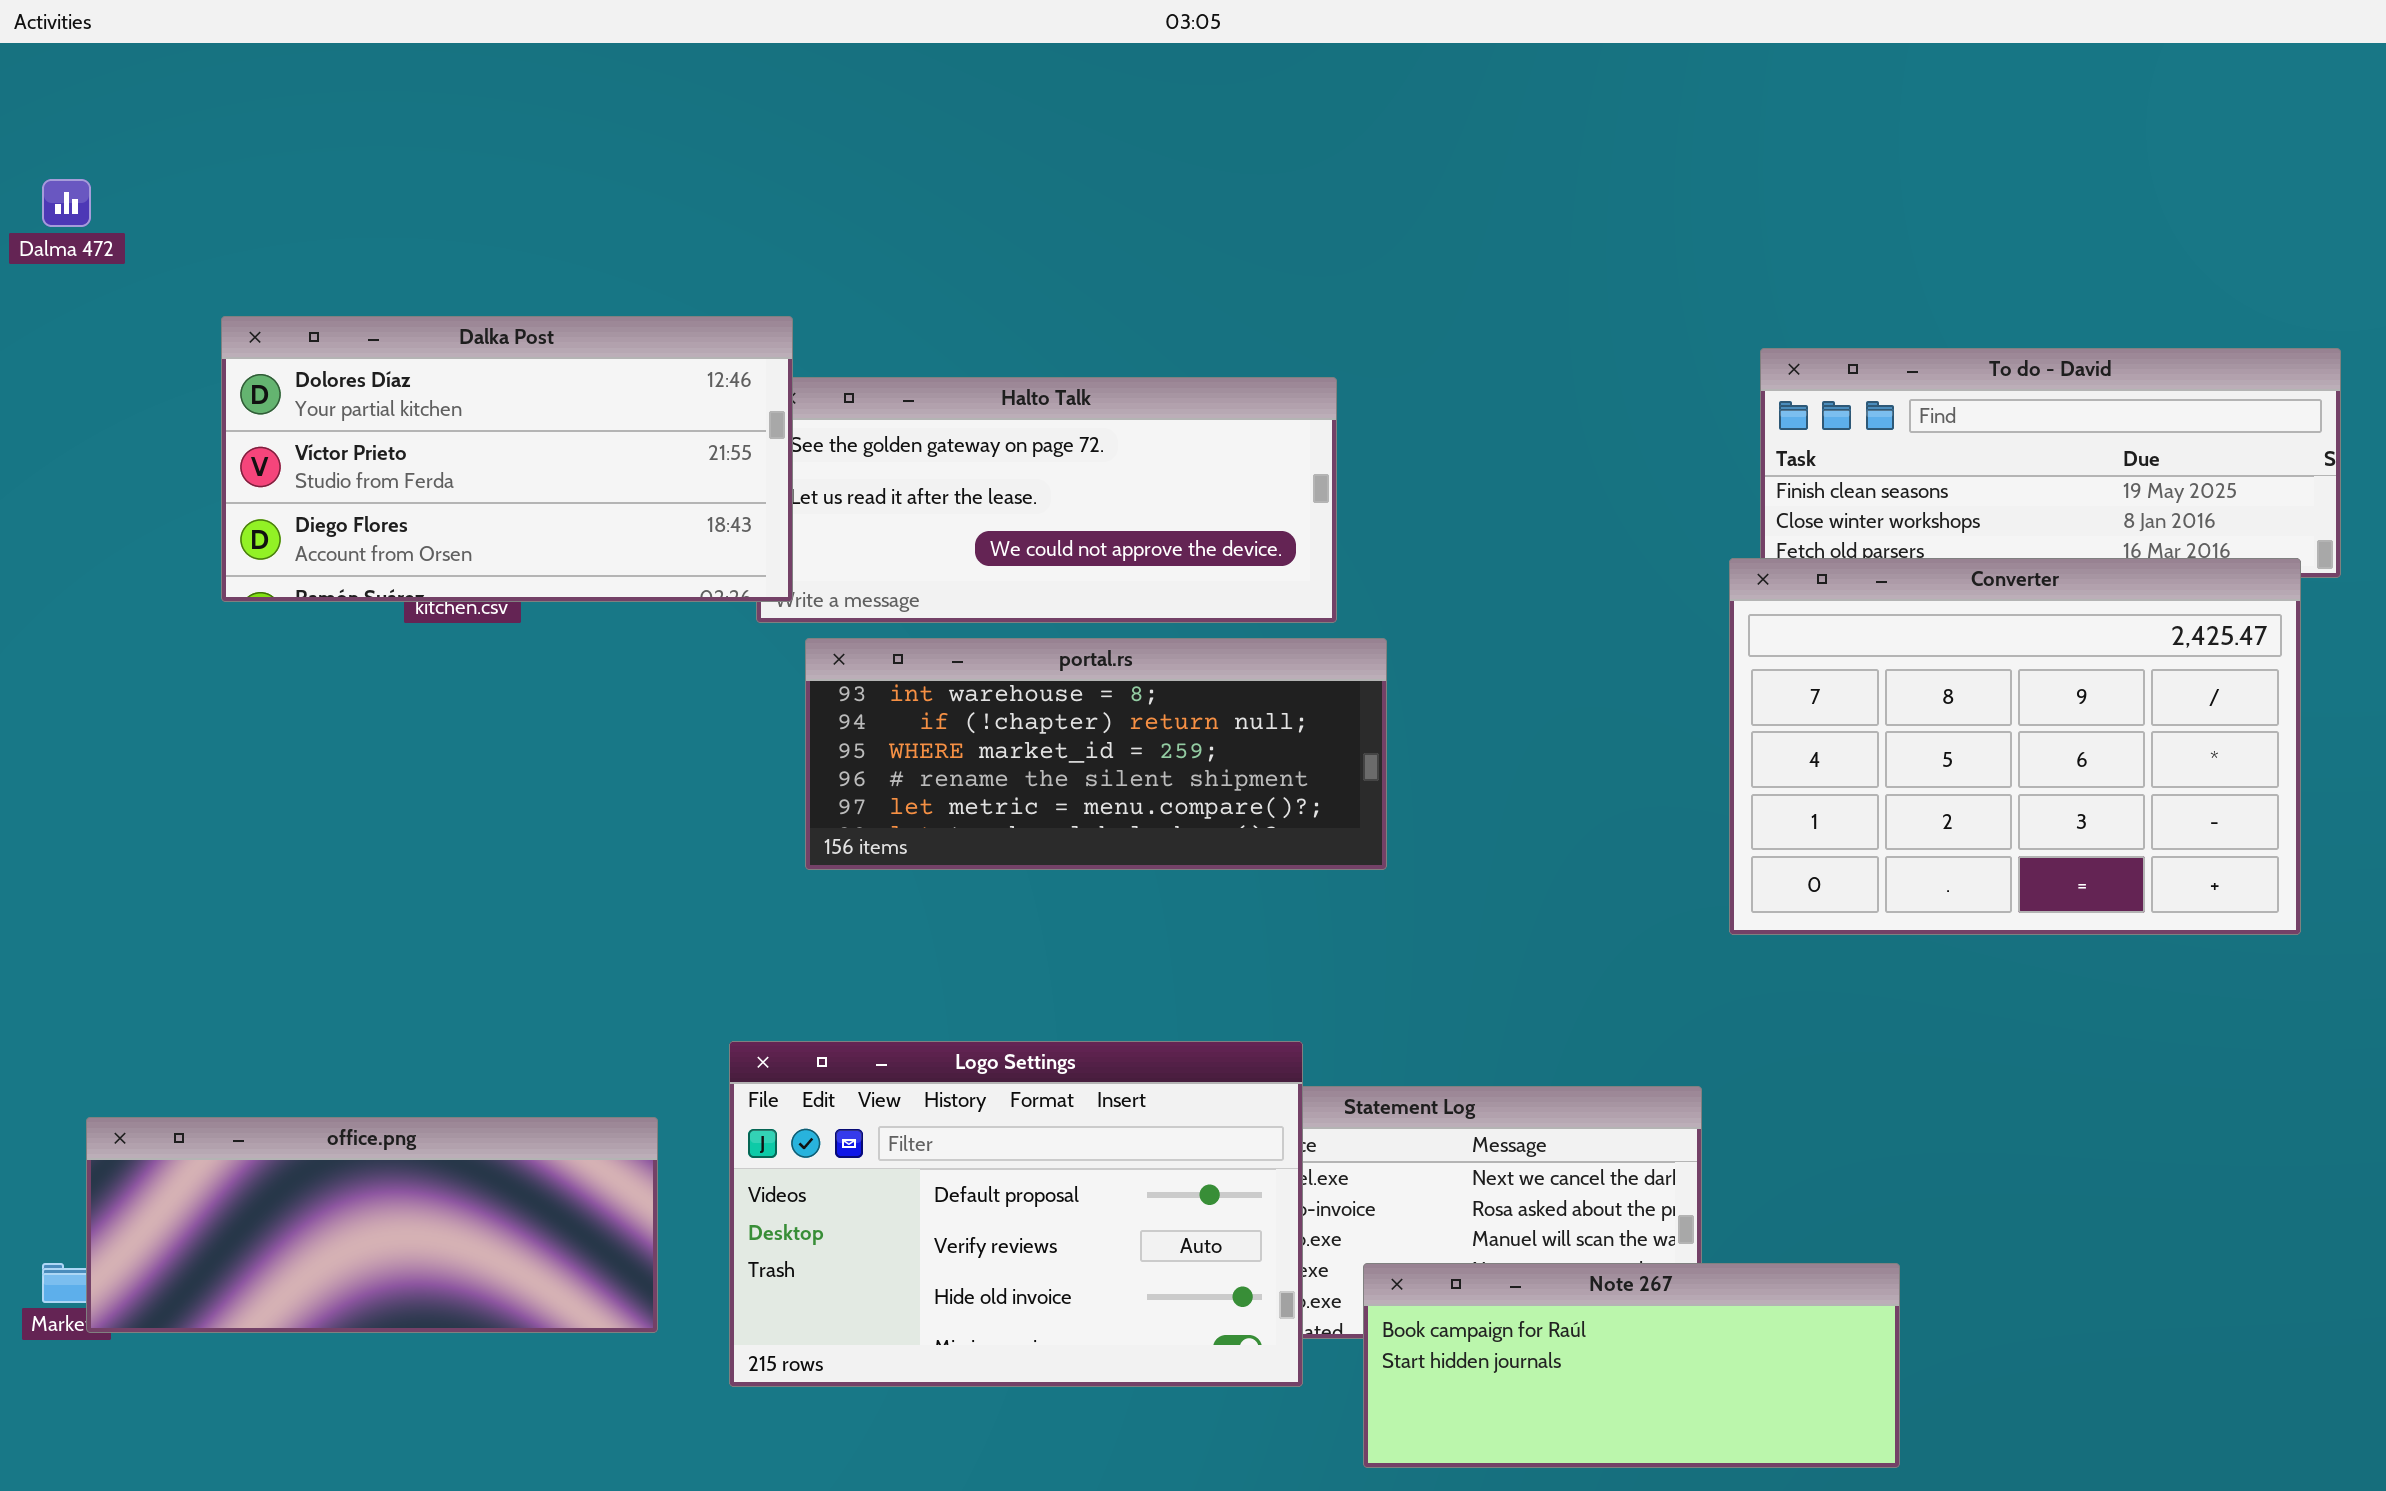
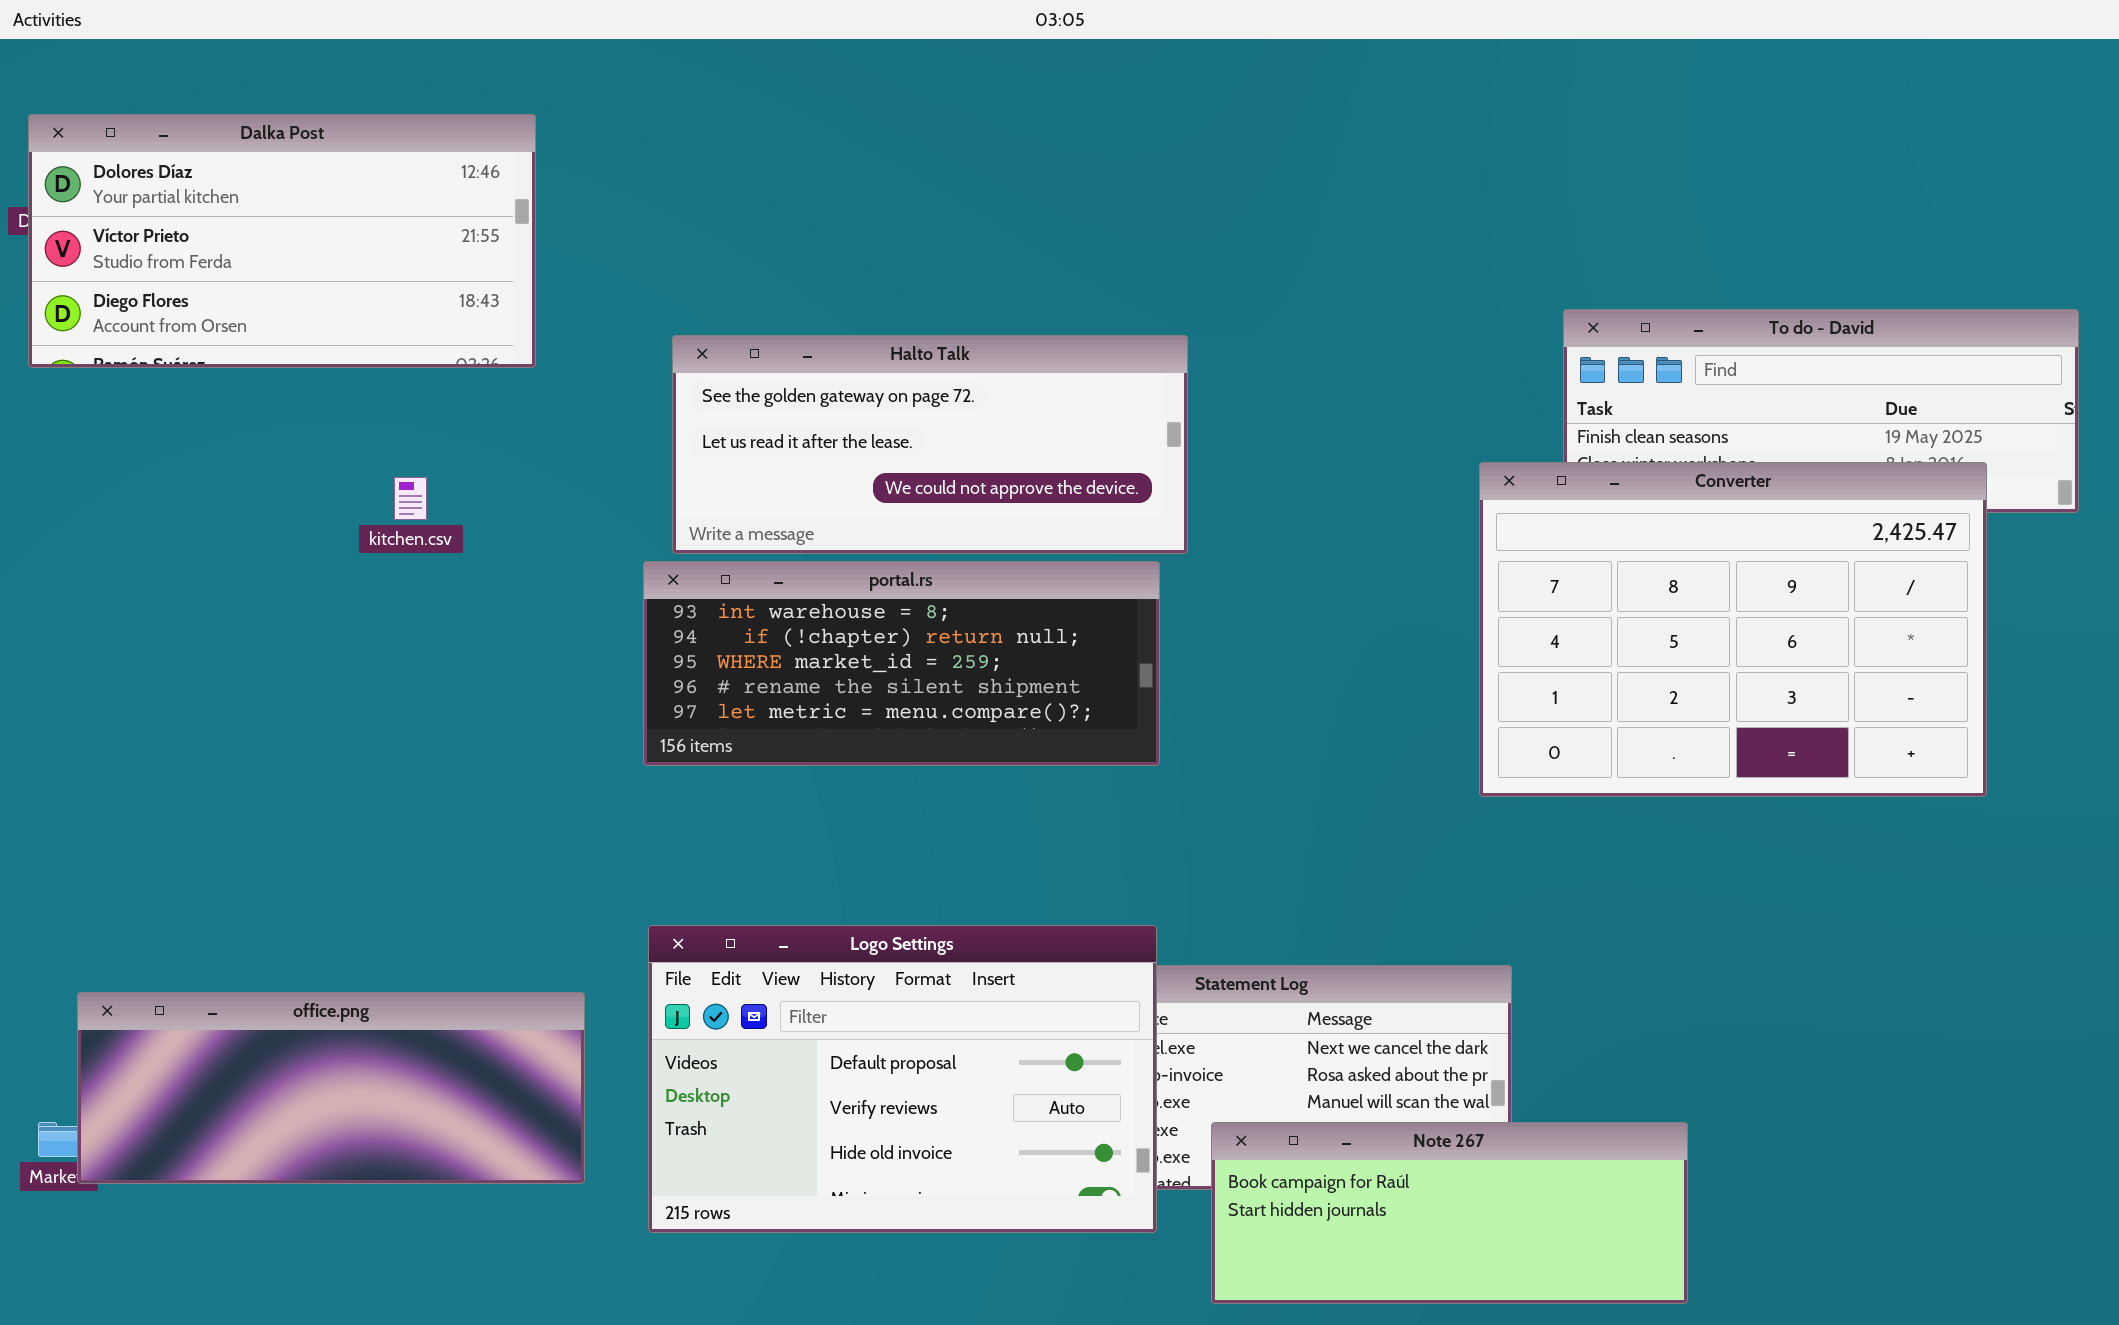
Dalka Post: [221,316,793,602] -> [28,114,536,368], moved
Converter: [1729,558,2301,935] -> [1479,462,1987,797], moved
portal.rs: [805,638,1387,870] -> [643,561,1160,766], moved

